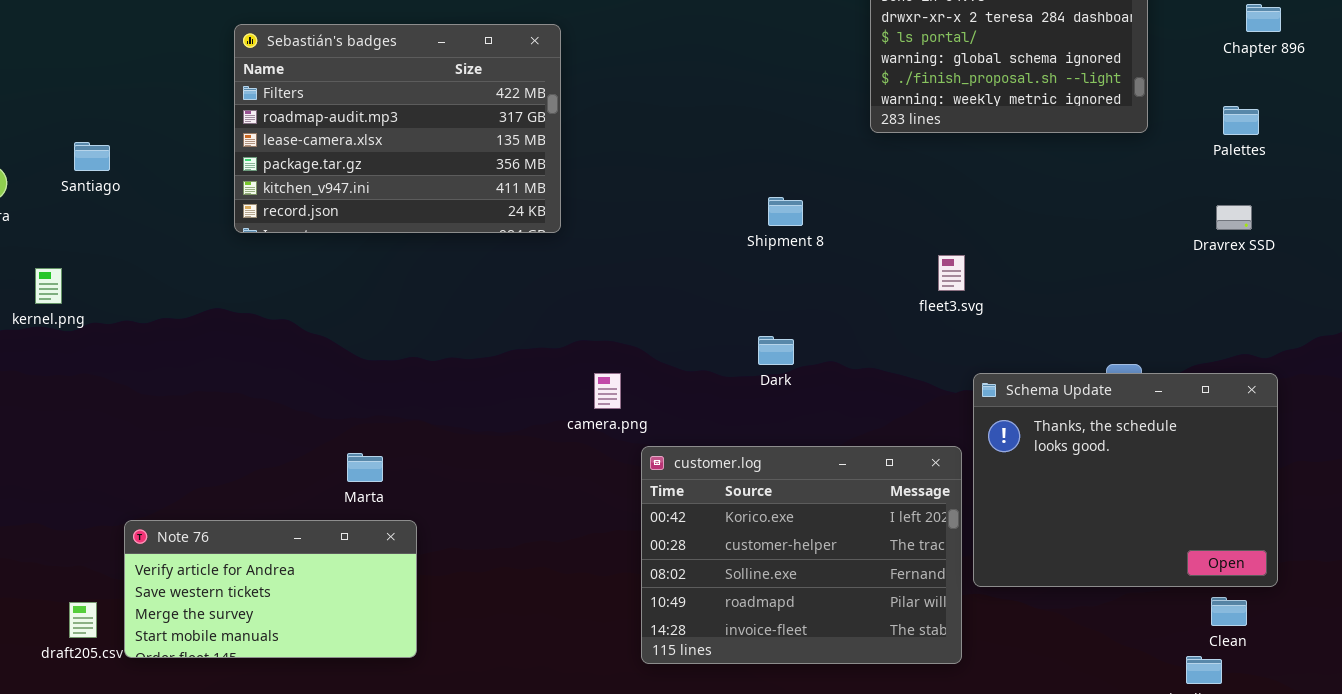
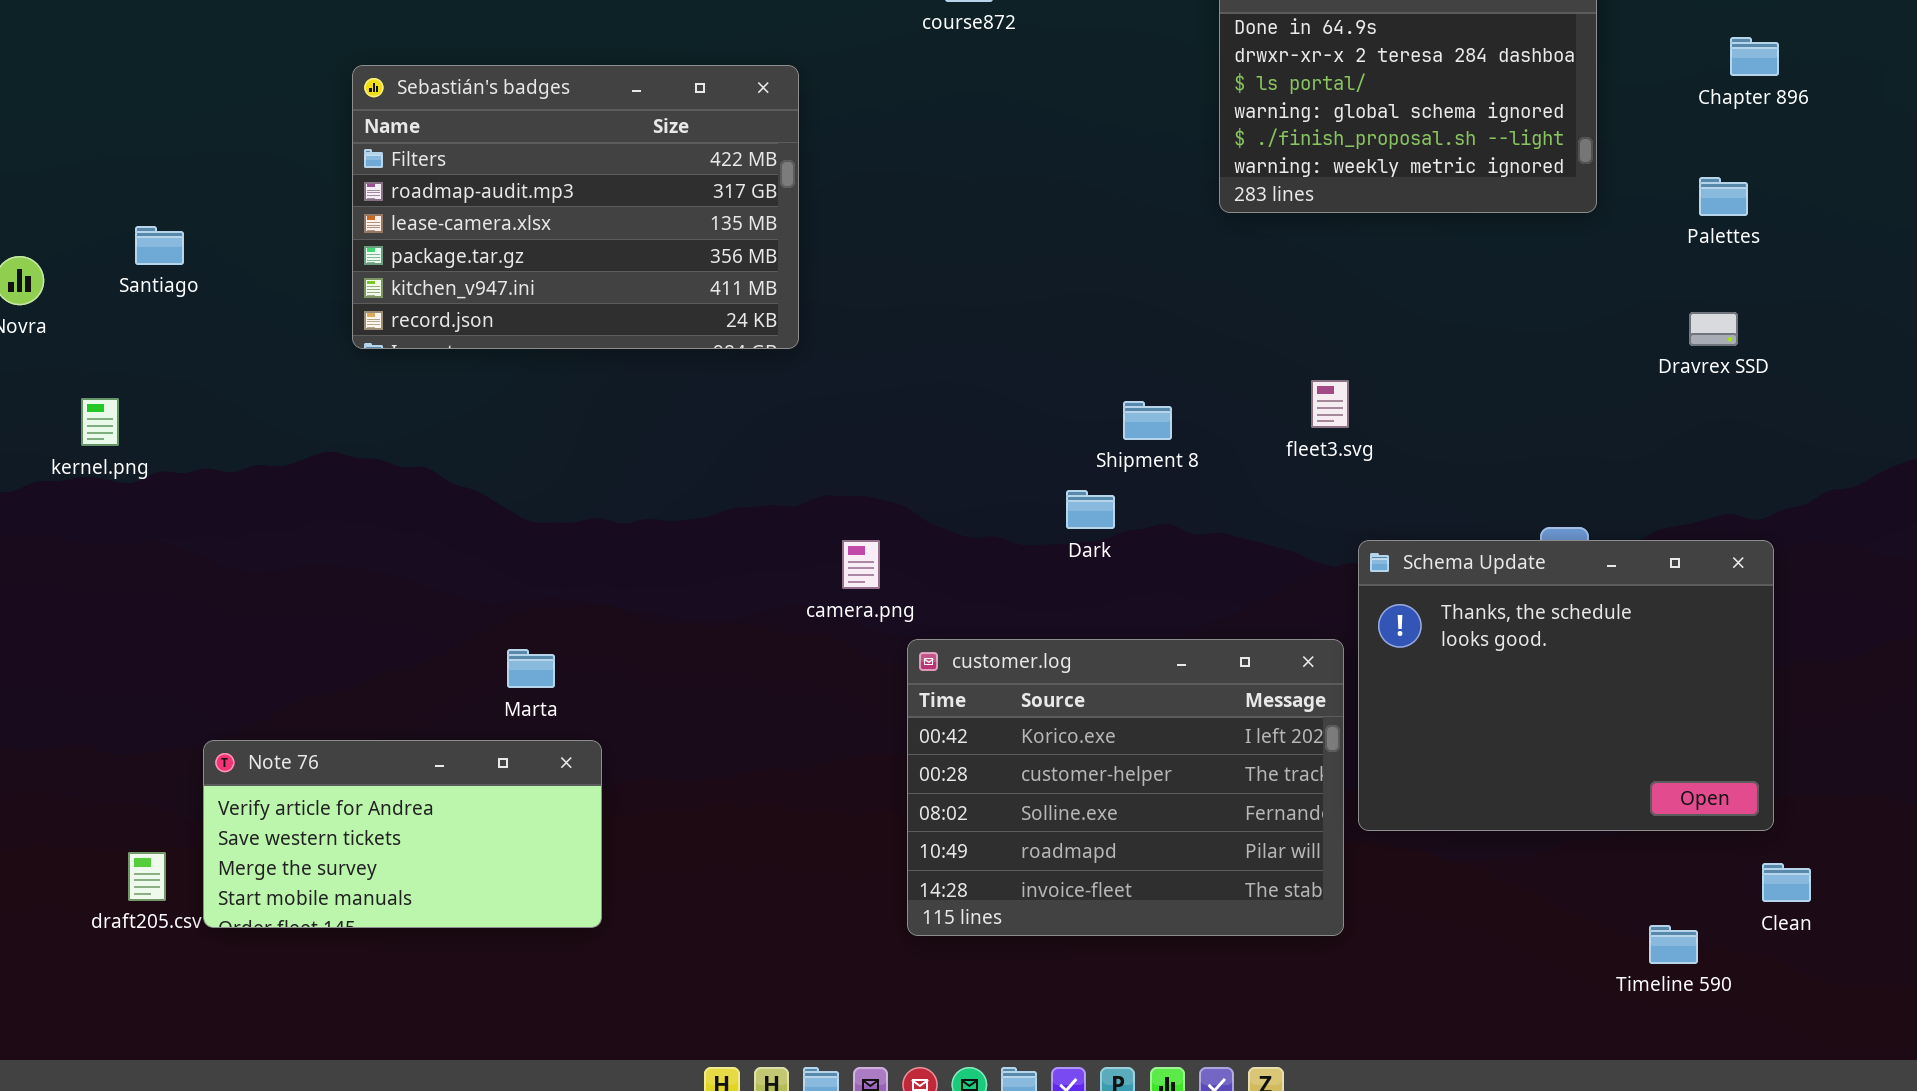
Shipment 8: [768,197,803,226] -> [1123,401,1172,440], moved
Clean: [1211,597,1247,626] -> [1762,863,1811,902], moved

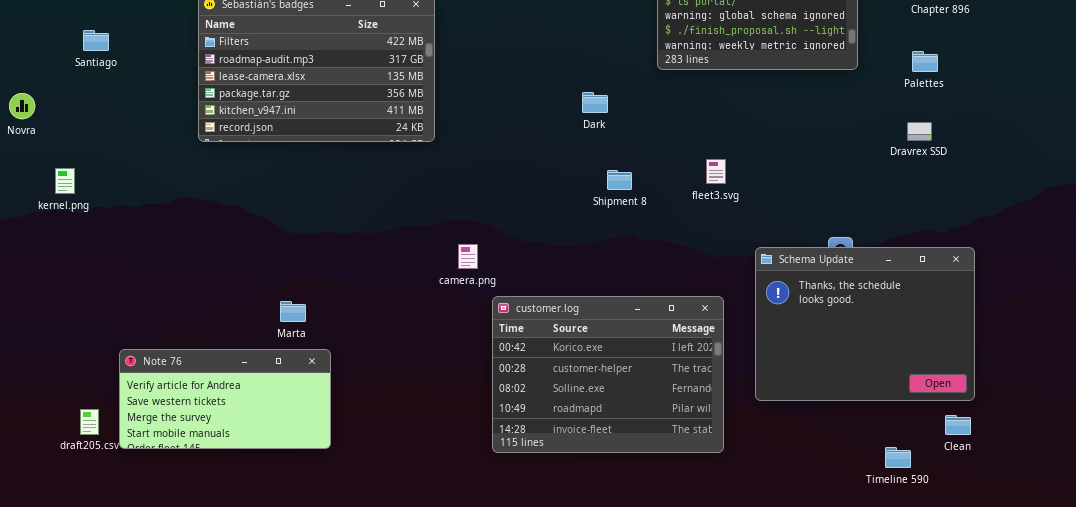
Santiago: [135,226,184,265] -> [83,30,109,51], moved
Dark: [1066,490,1115,529] -> [582,92,608,113], moved
Schema Update: [1358,540,1774,831] -> [755,247,975,401], moved

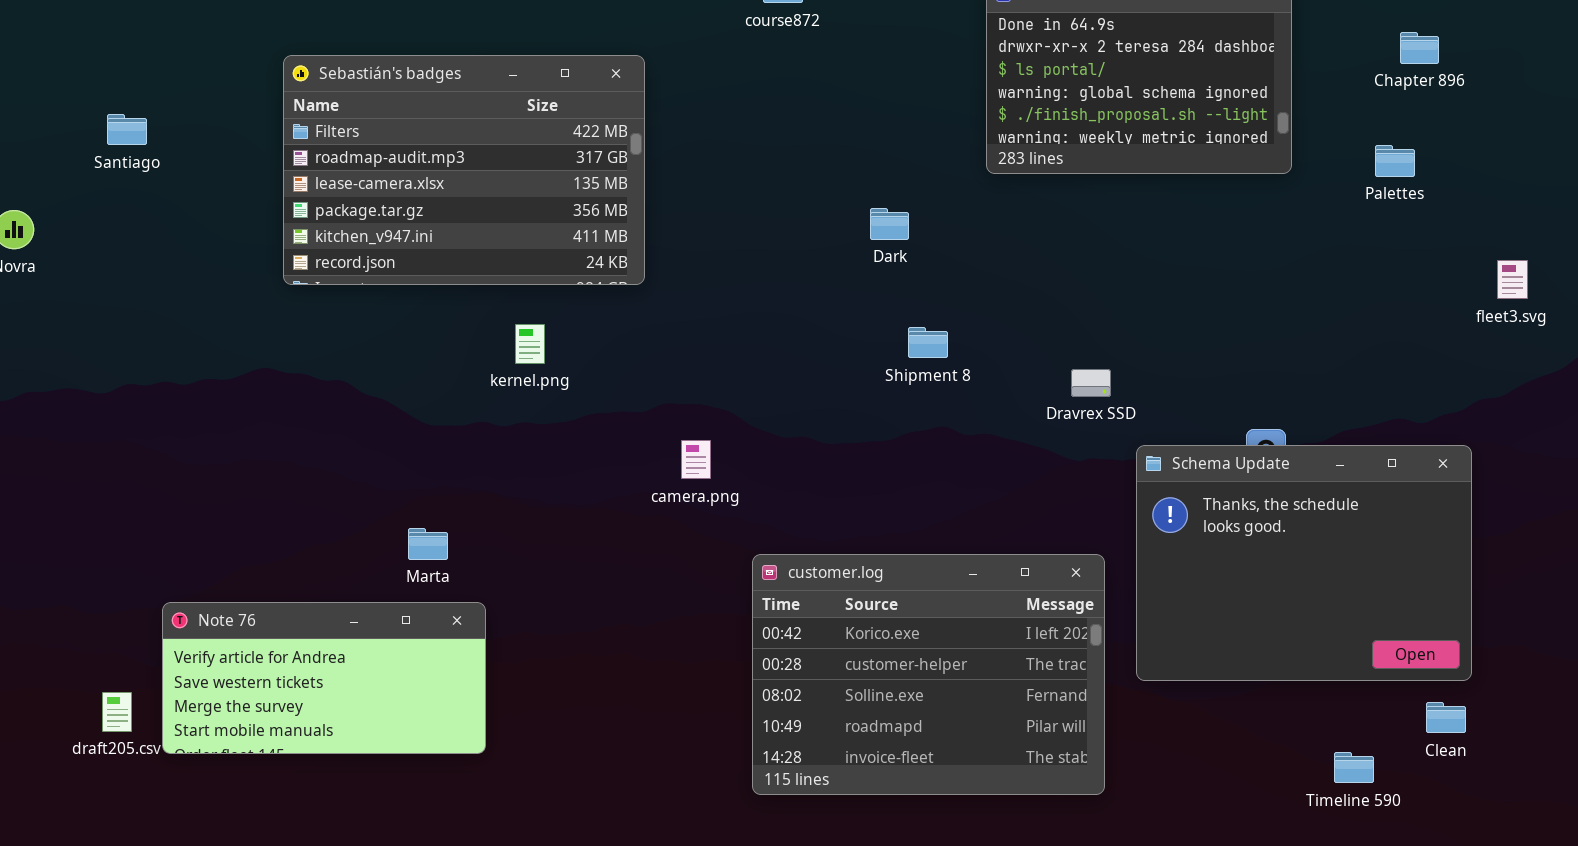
Dravrex SSD: [907,122,932,141] -> [1071,369,1111,397], moved
fleet3.svg: [706,159,726,184] -> [1497,260,1528,299], moved
kernel.png: [55,168,75,194] -> [515,324,545,364], moved
customer.log: [492,296,724,453] -> [752,554,1105,795], moved

